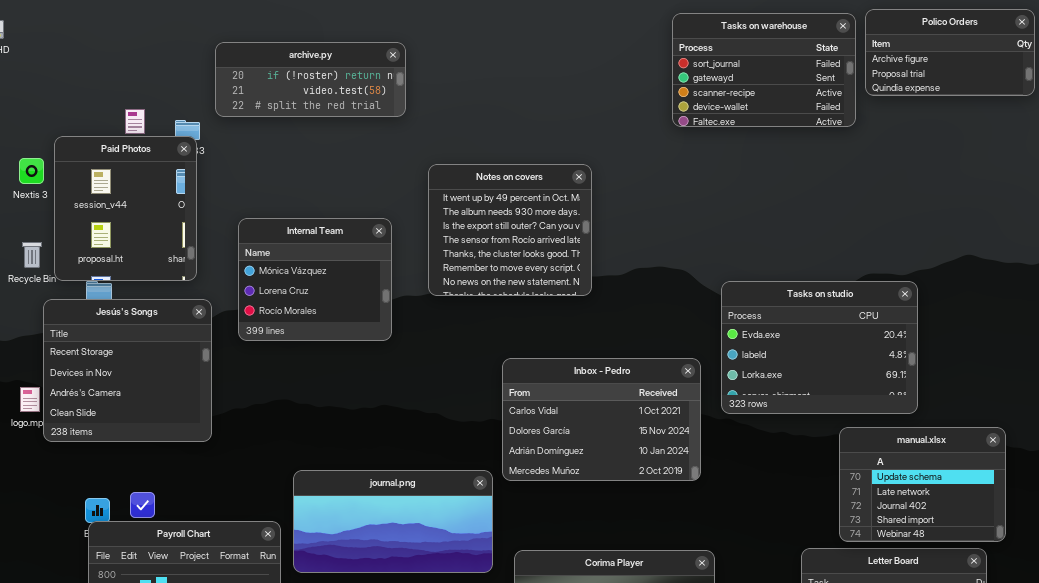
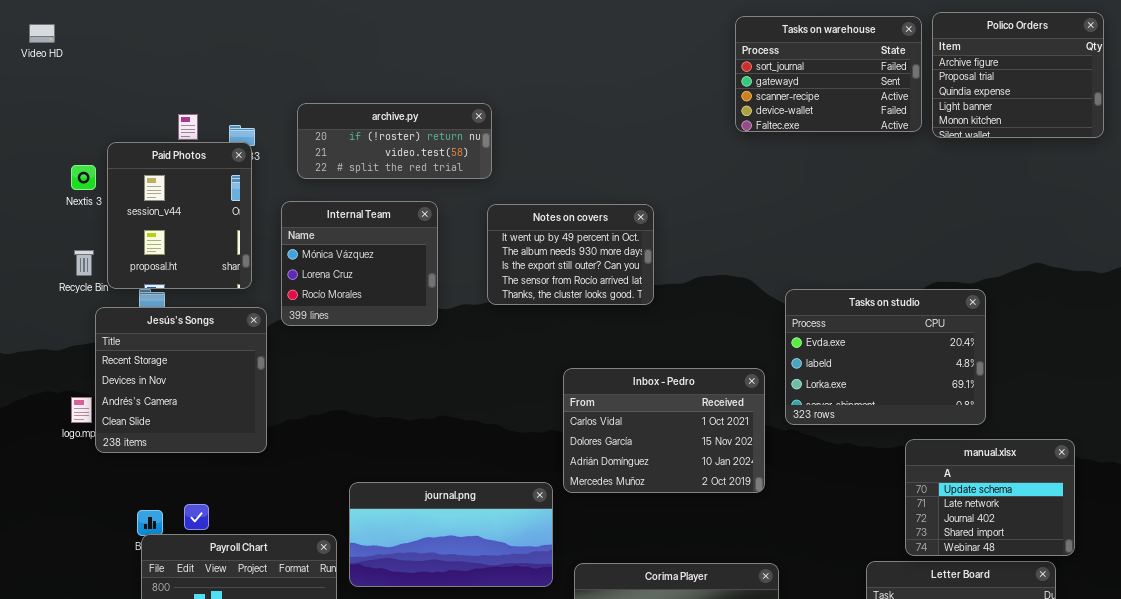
Polico Orders: [865,9,1035,96] -> [932,12,1104,138], resized
archive.py: [215,42,406,117] -> [297,103,492,179], moved
Notes on covers: [428,164,592,296] -> [487,204,654,305], resized
Internal Team: [238,218,392,341] -> [281,201,438,326], moved

